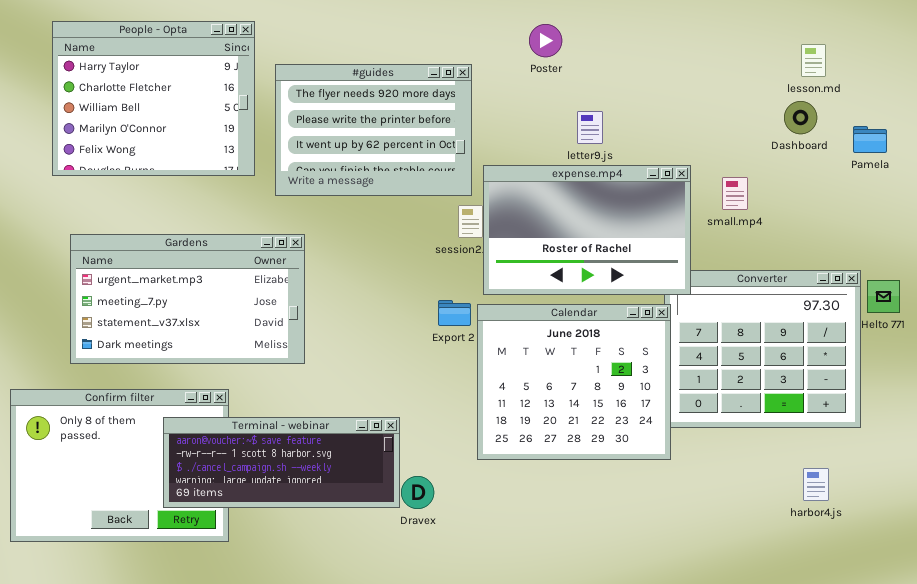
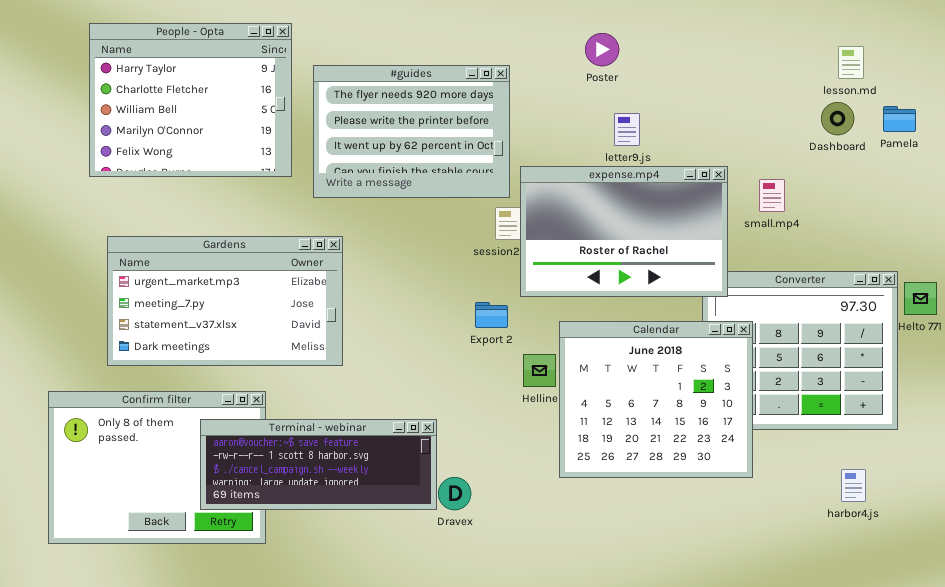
Poster: [529,24,562,57] -> [585,33,619,66], moved
Pamela: [853,126,887,153] -> [883,106,916,132], moved
Calendar: [477,304,671,460] -> [559,321,753,478], moved

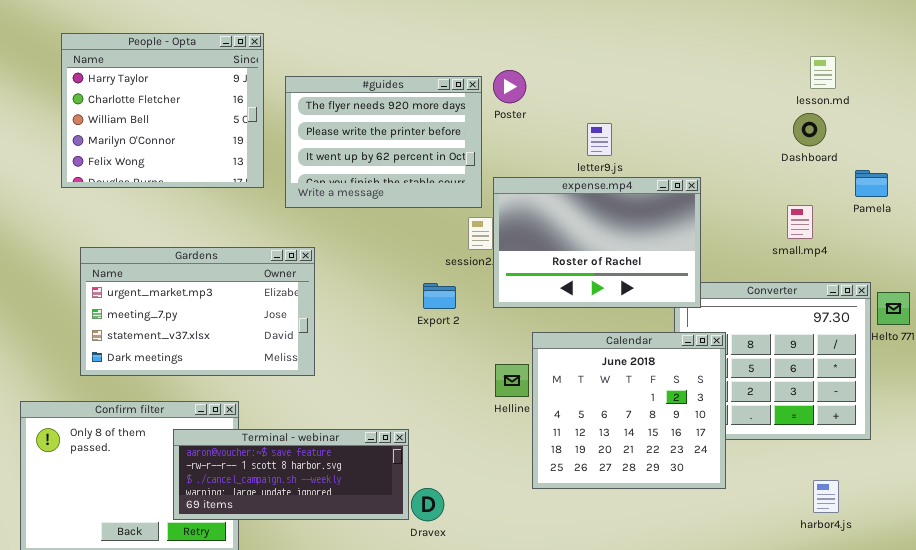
Poster: [585,33,619,66] -> [493,70,526,103], moved
Pamela: [883,106,916,132] -> [855,170,888,197], moved
small.mp4: [759,179,785,212] -> [787,205,813,239], moved
Export 2: [475,302,508,328] -> [423,283,456,309], moved

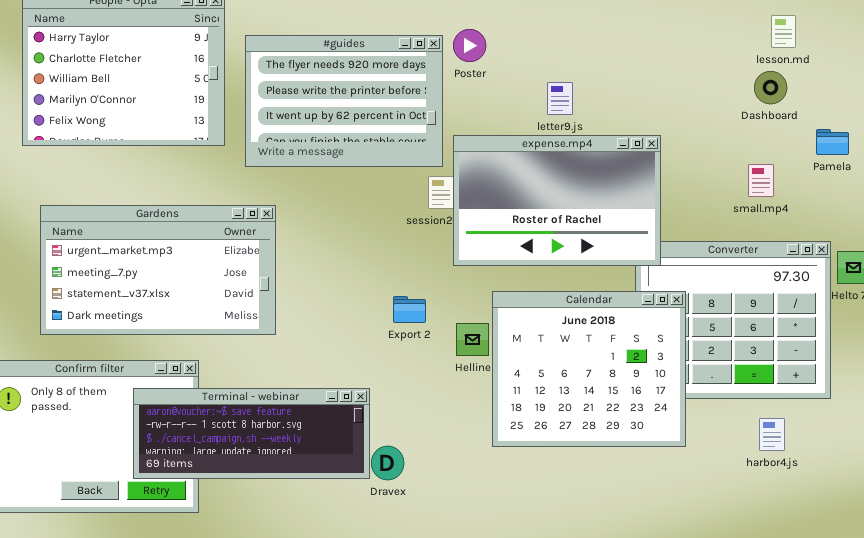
Export 2: [423,283,456,309] -> [393,296,426,323], moved
harbor4.js: [813,480,839,513] -> [759,418,785,451], moved

